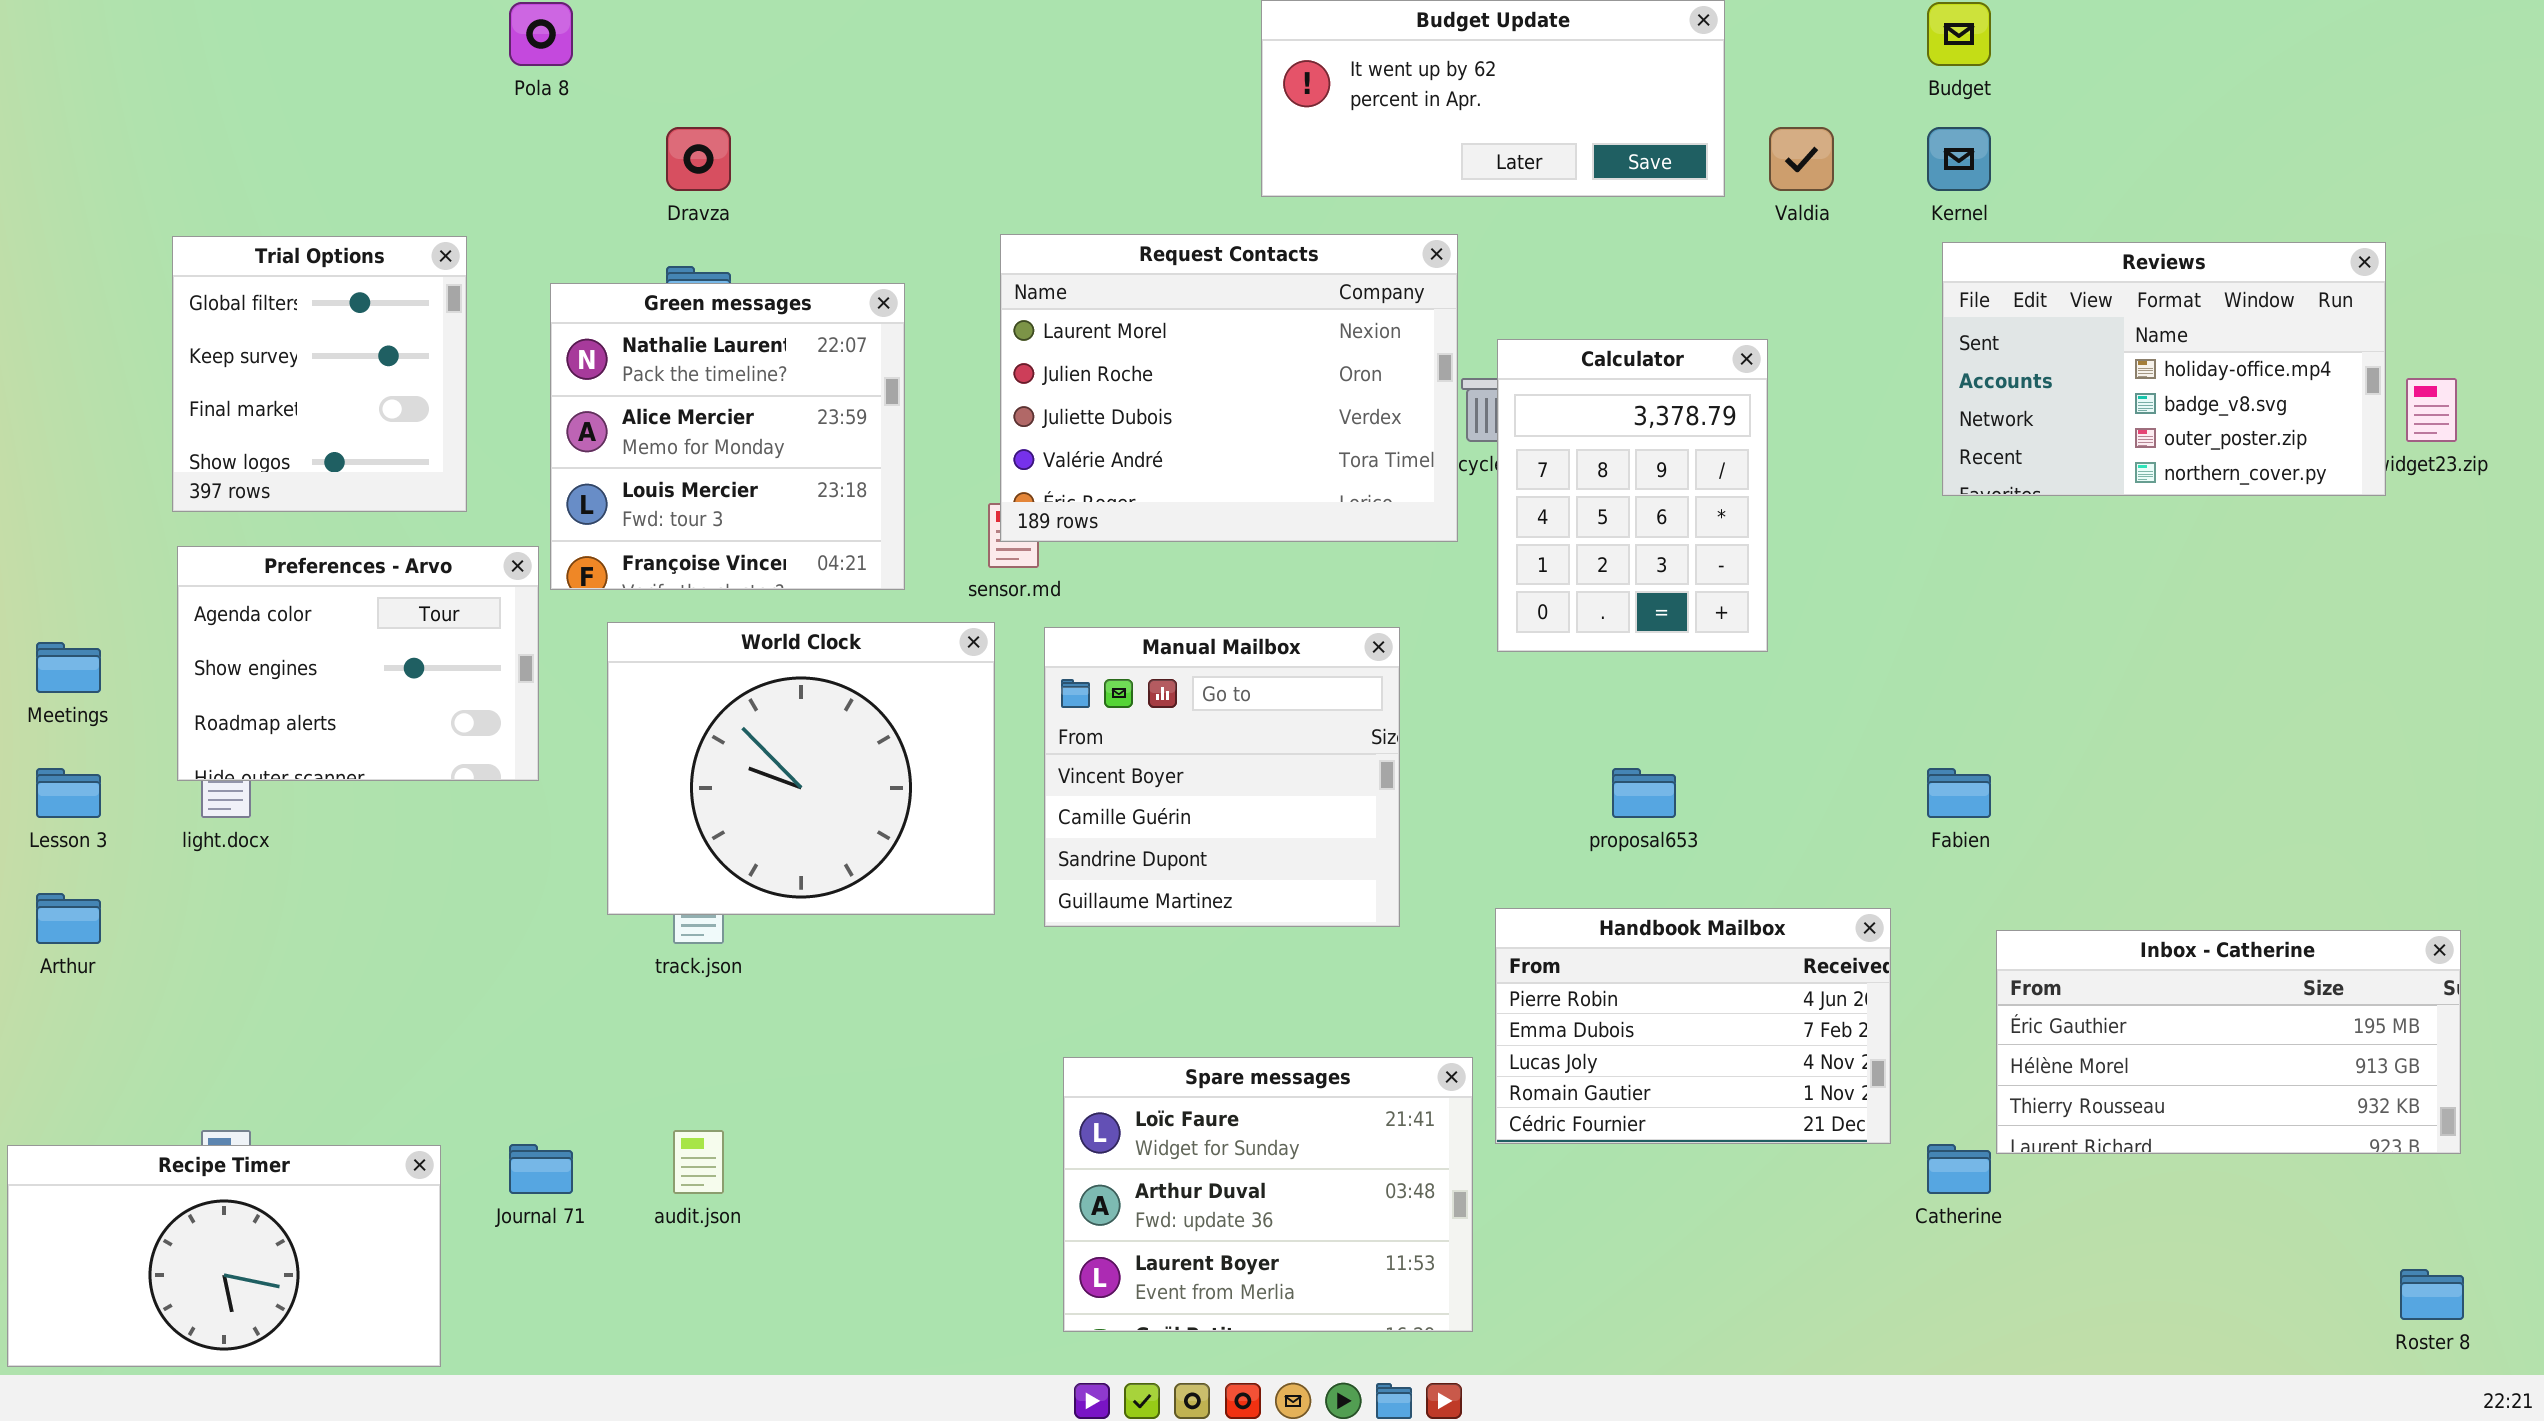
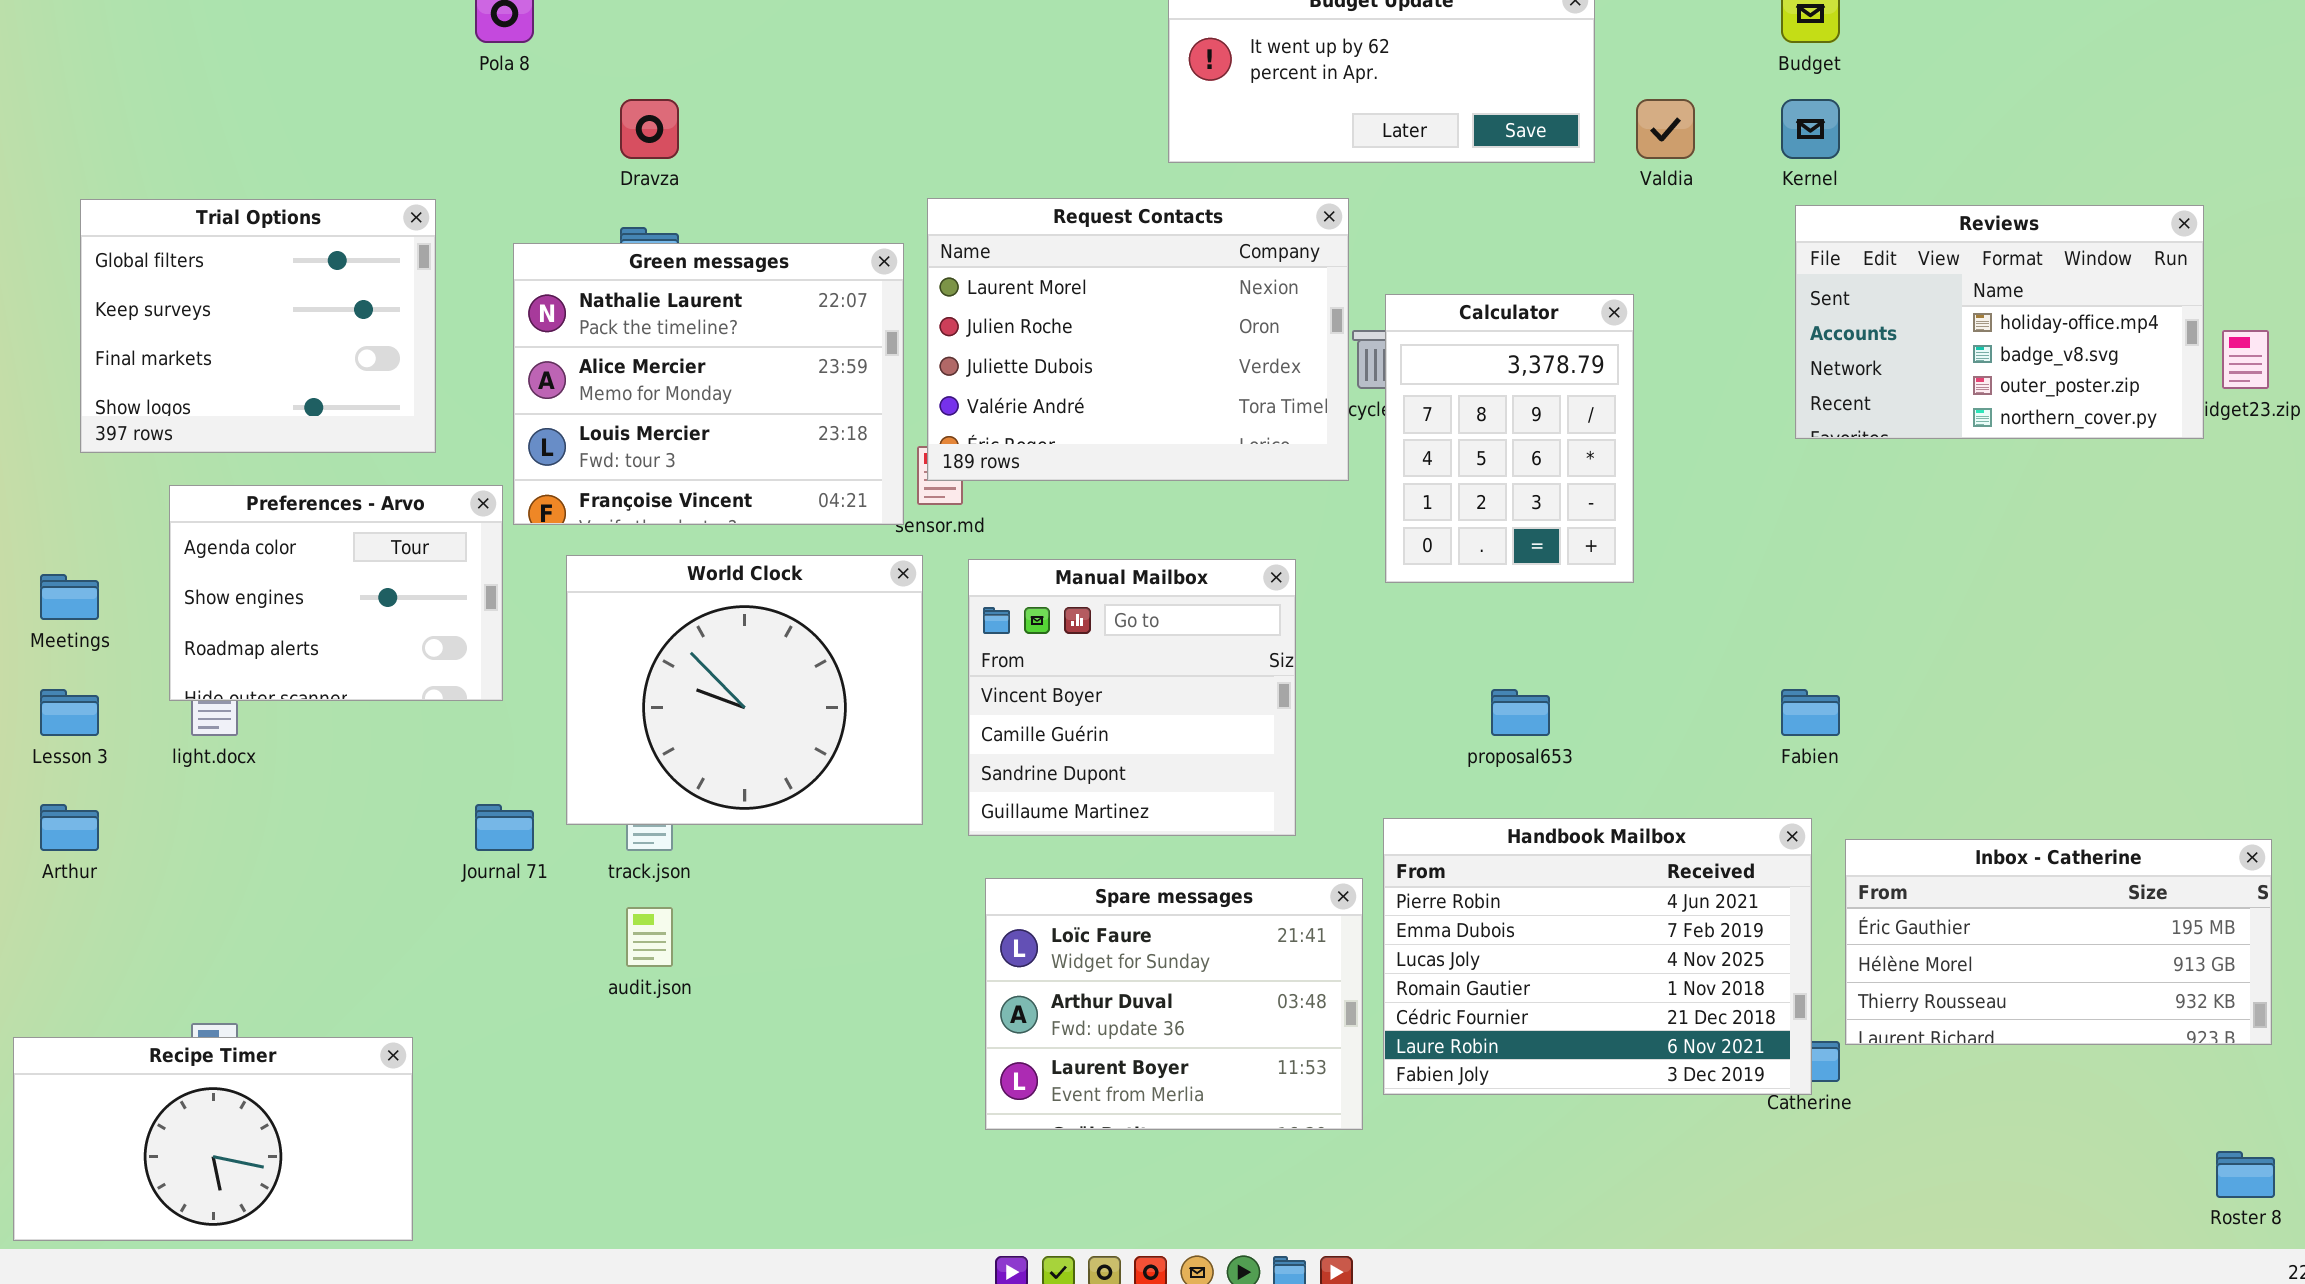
Trial Options: [172,236,467,512] -> [80,199,436,453], resized
Green messages: [550,283,905,590] -> [513,243,904,525], resized
Handbook Mailbox: [1495,908,1891,1144] -> [1383,818,1812,1095], resized
Spare messages: [1063,1057,1473,1332] -> [985,878,1363,1130], moved
audit.json: [673,1130,724,1194] -> [626,907,673,967], moved
Journal 71: [509,1144,573,1194] -> [475,804,534,851], moved

